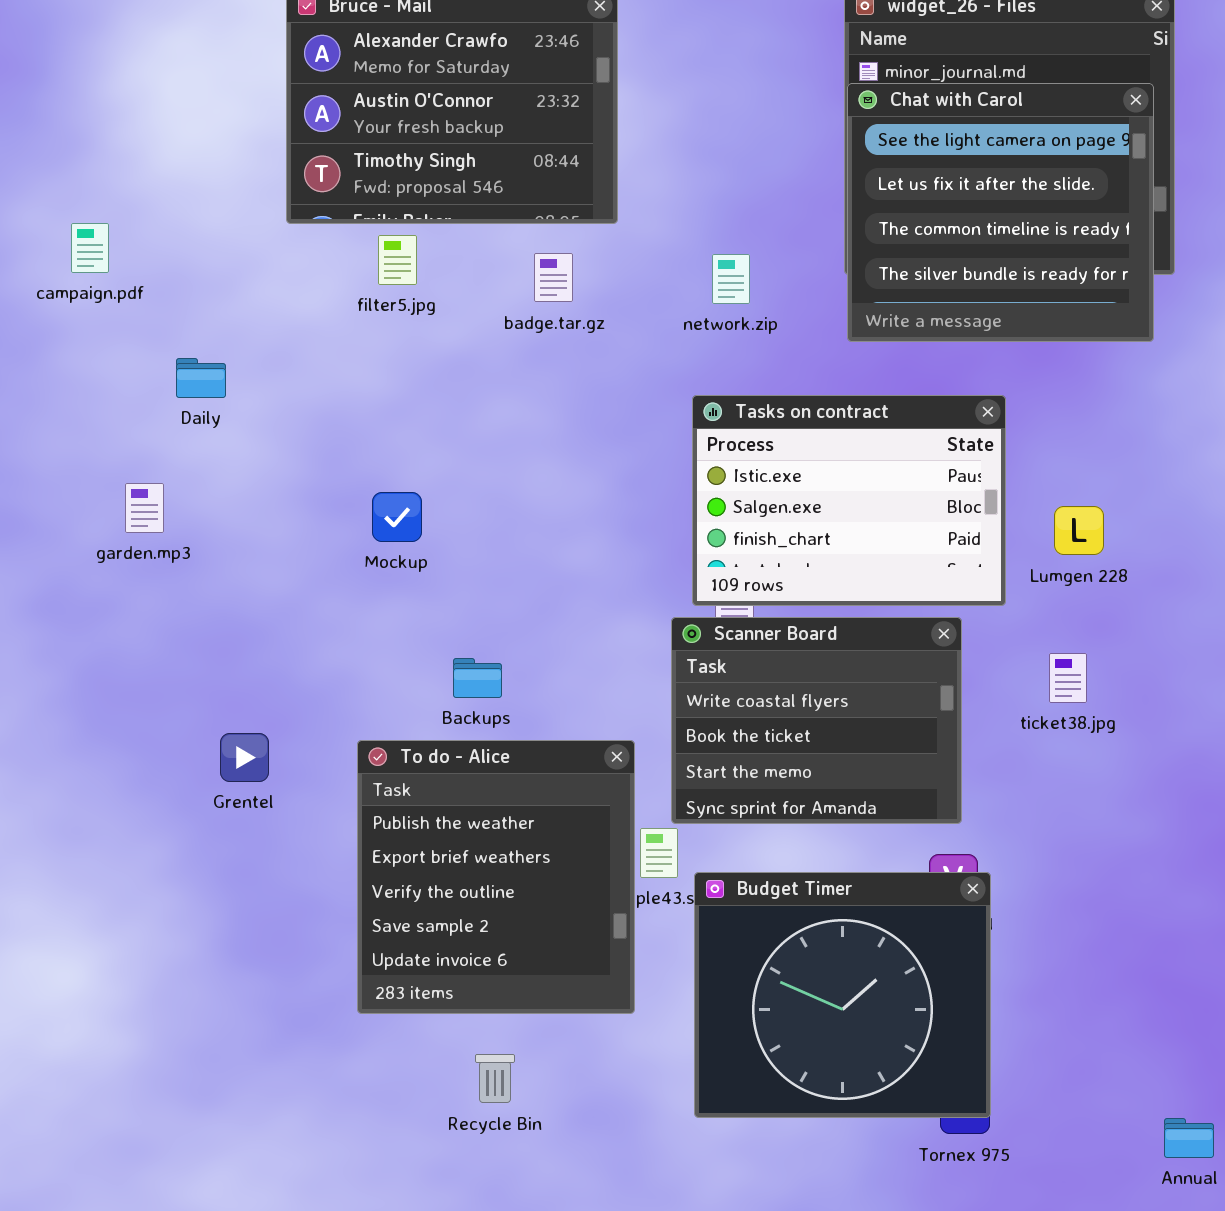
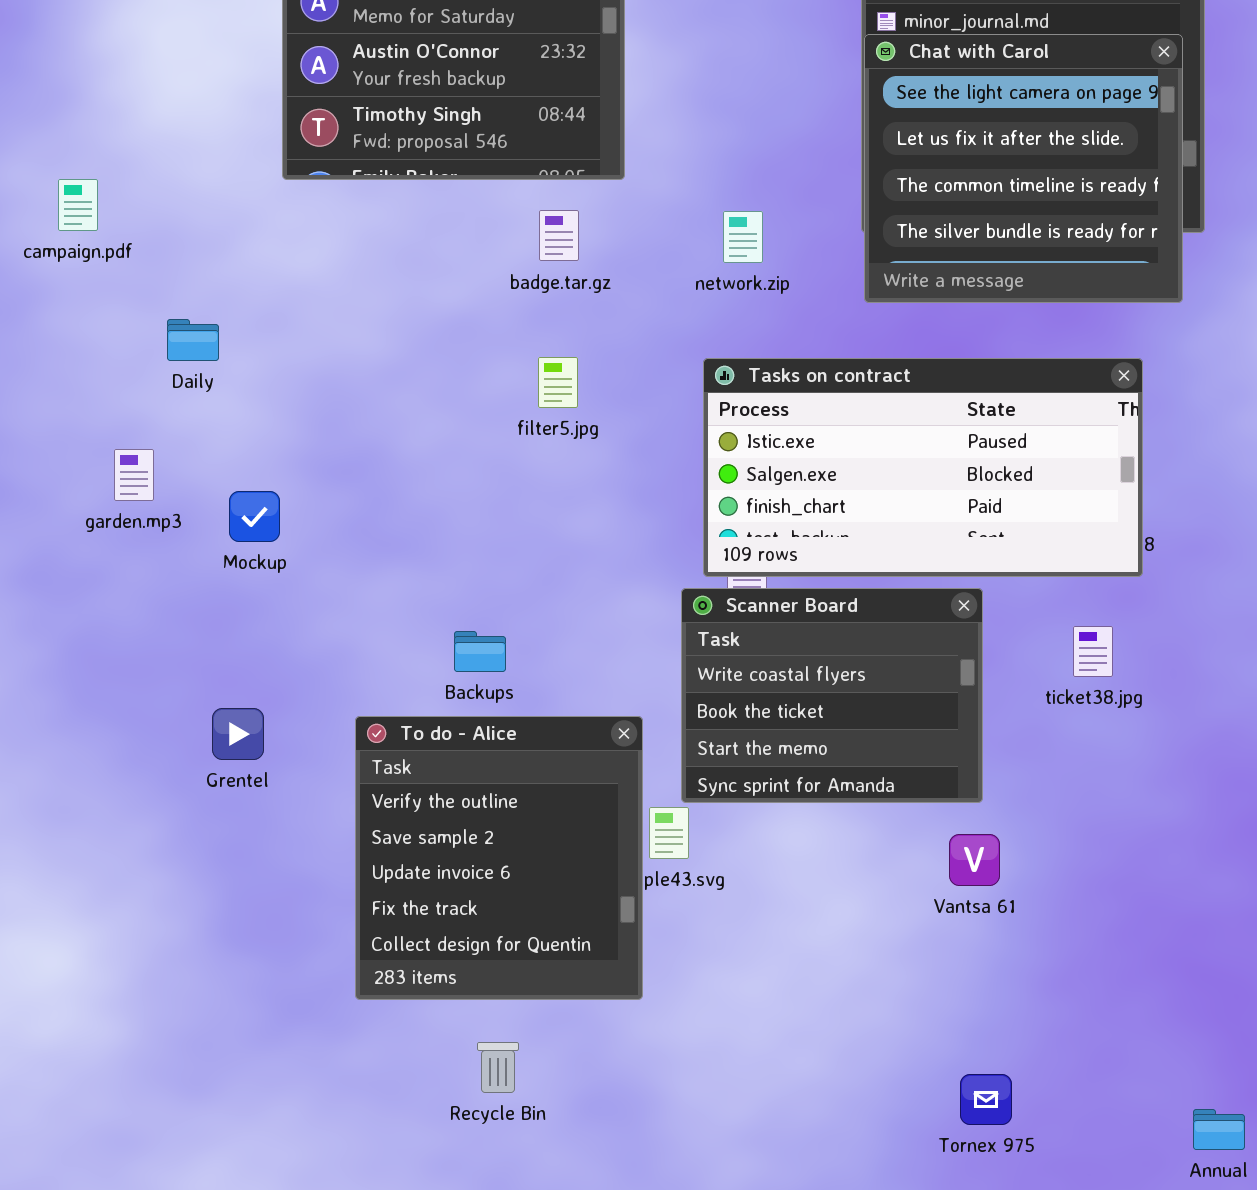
filter5.jpg: [378,235,417,285] -> [538,357,578,408], moved
Tasks on contract: [692,395,1006,606] -> [703,358,1143,577], resized
Mockup: [372,492,422,542] -> [229,491,280,542], moved
To do - Alice: [357,740,635,1014] -> [355,716,643,1000], scrolled down 2 rows
Budget Timer: [694,872,991,1118] -> none, closed

